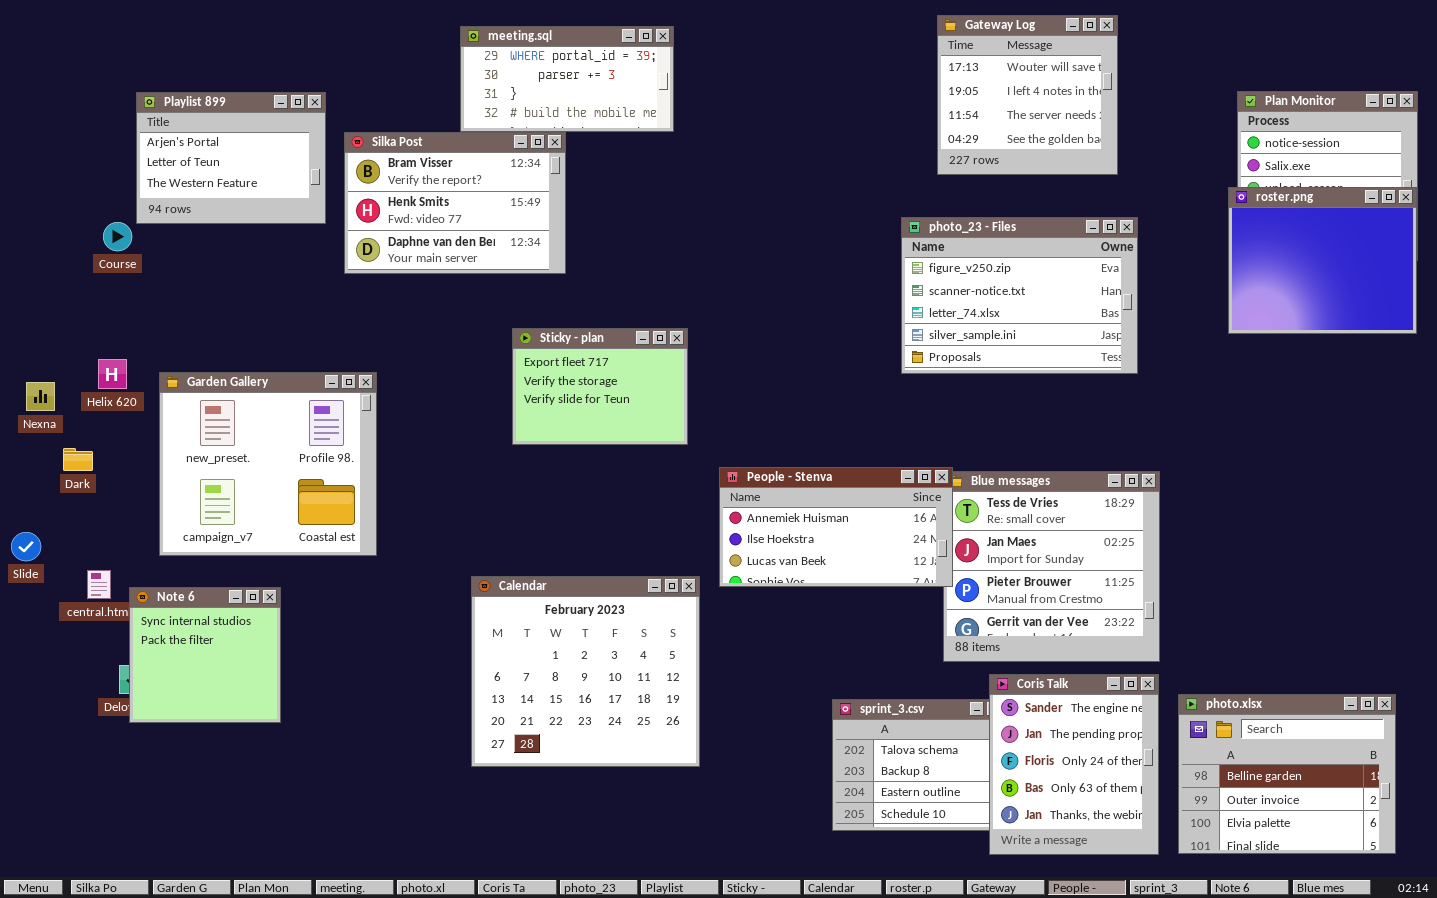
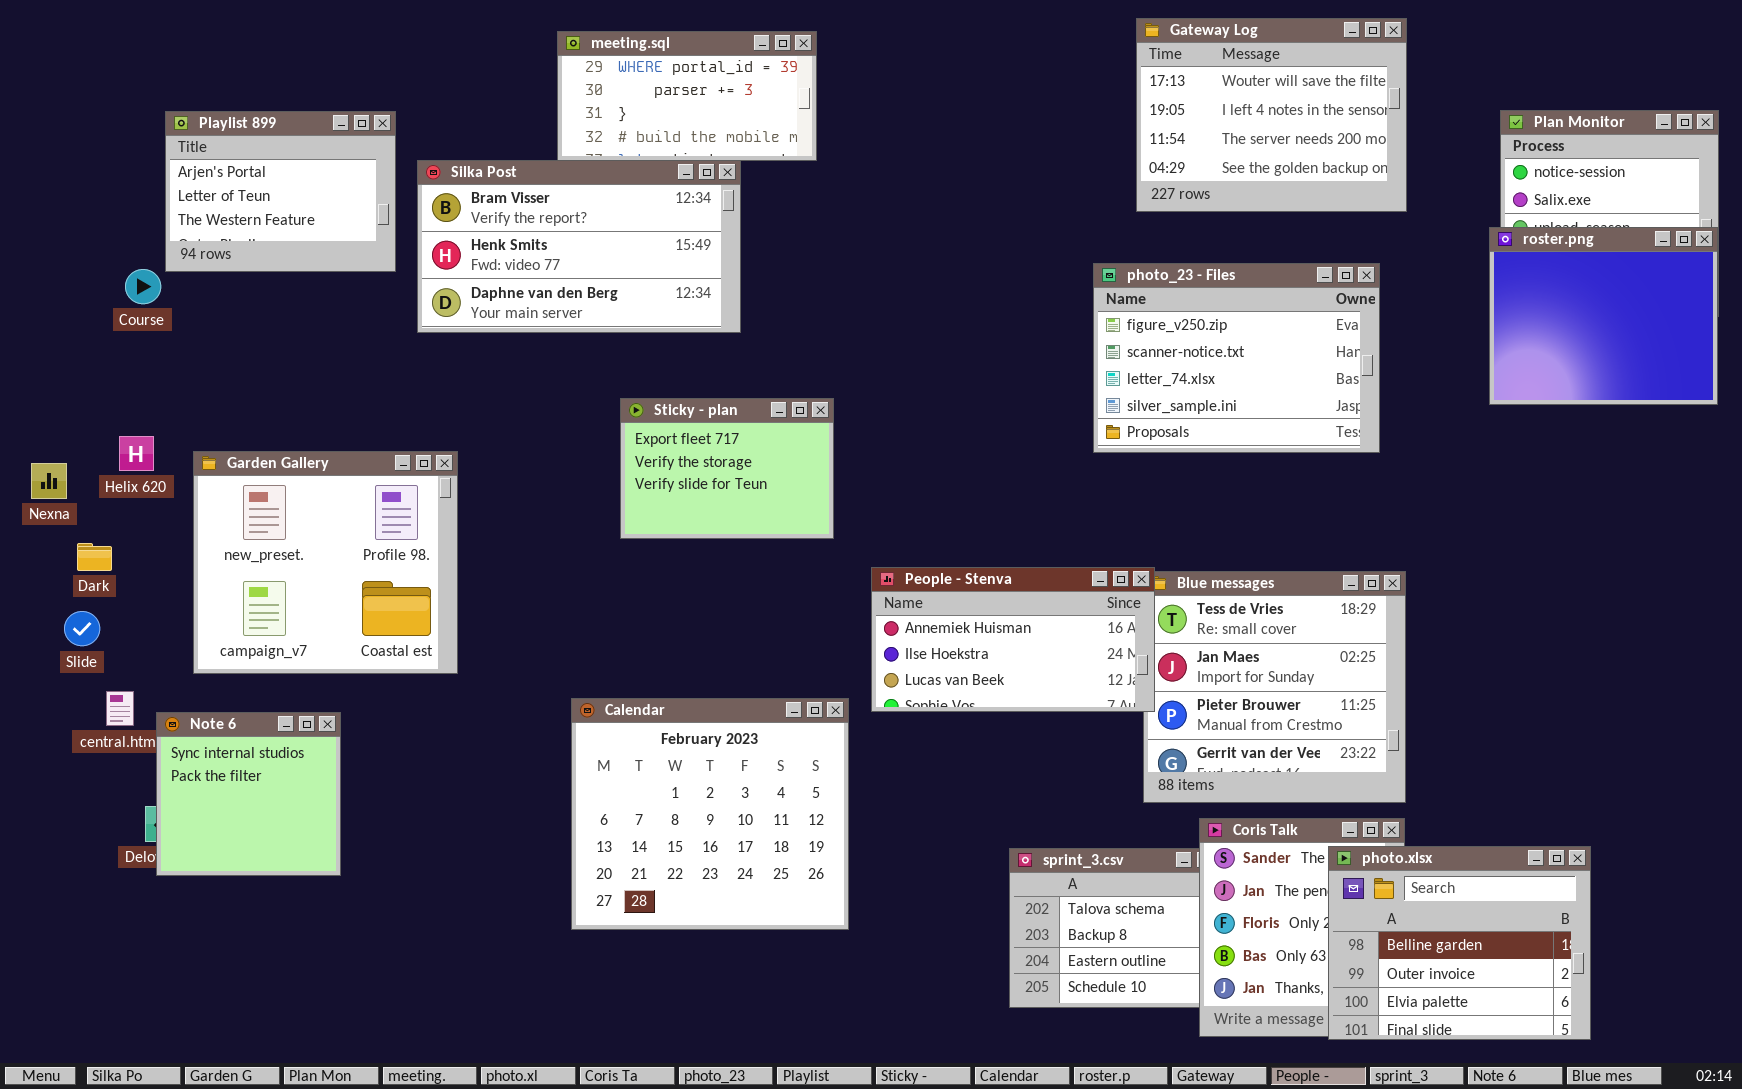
Gateway Log: [937,15,1118,175] -> [1136,18,1407,212], resized
Silka Post: [344,132,566,274] -> [417,160,741,333], resized
Slide: [11,532,41,561] -> [64,611,100,646], moved
photo.xlsx: [1178,694,1396,854] -> [1328,846,1591,1040], moved

